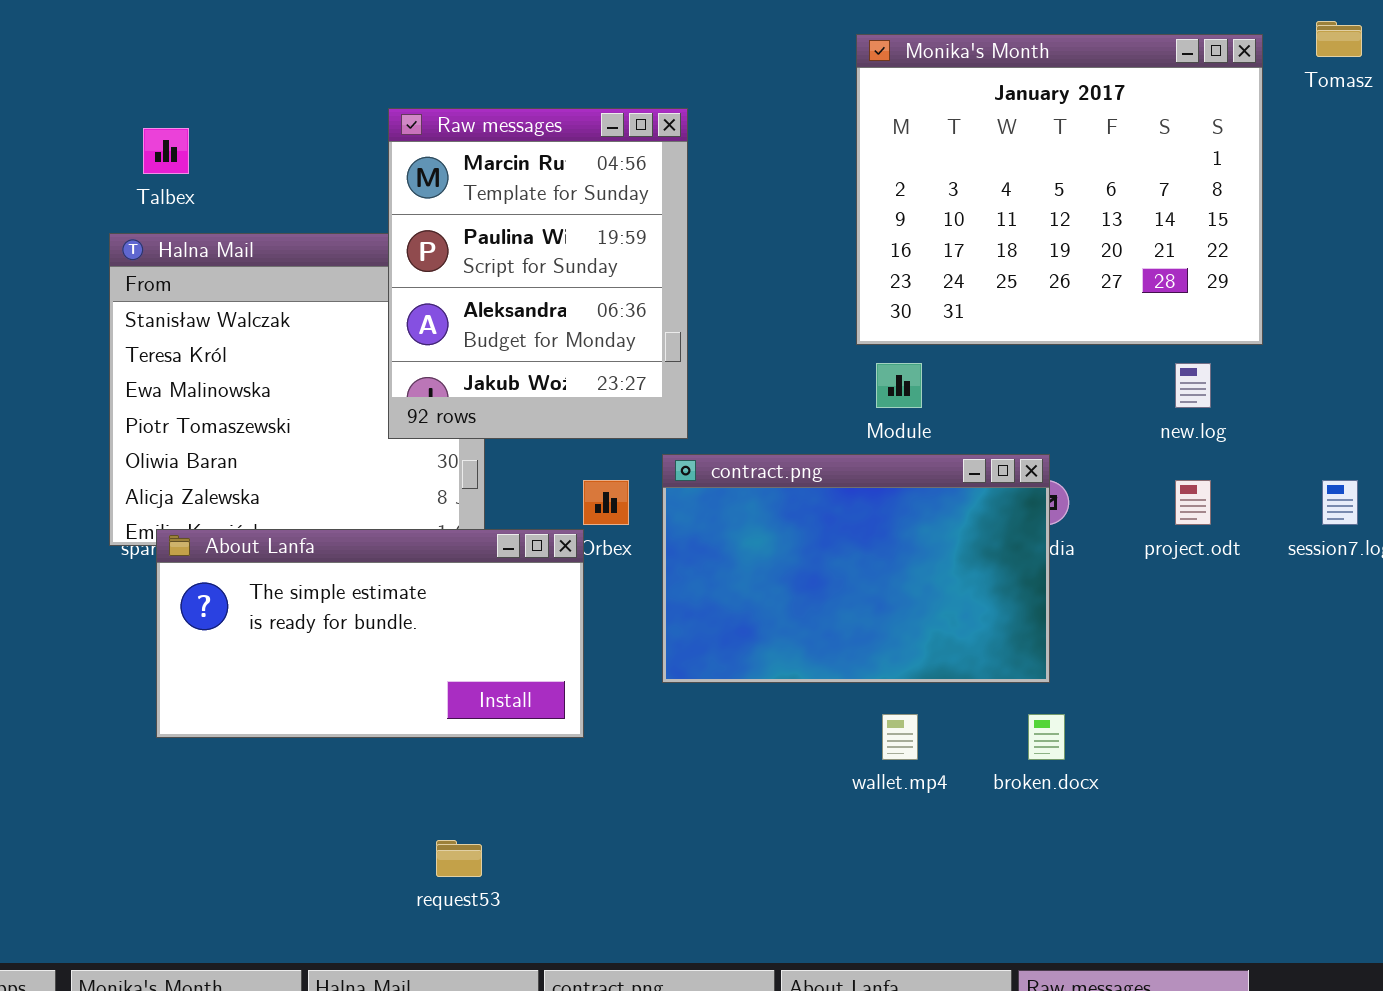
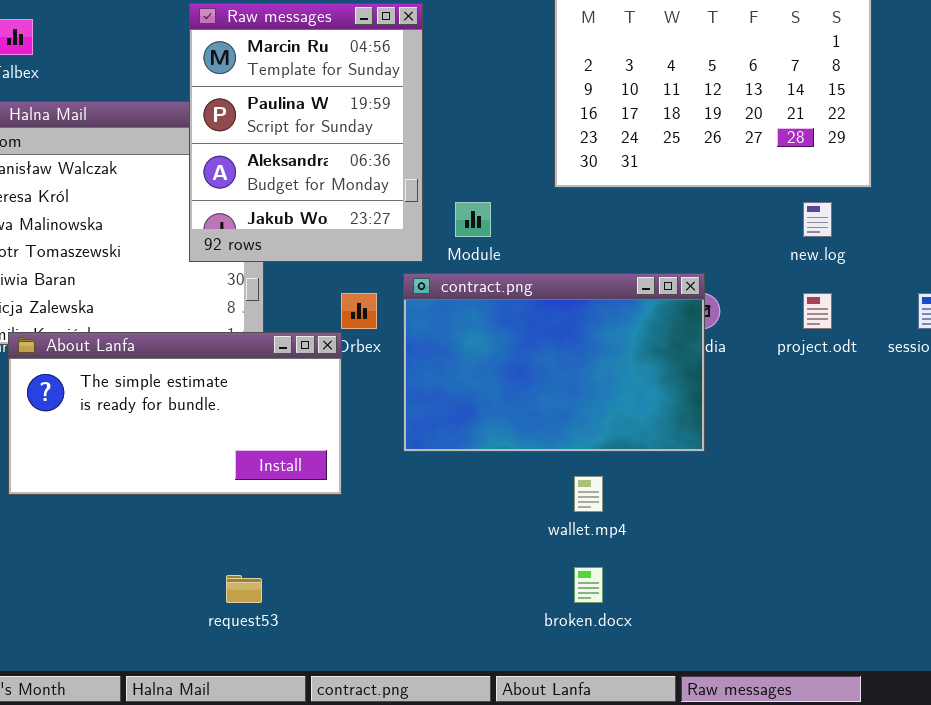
Module: [876,363,922,408] -> [455,202,491,237], moved
broken.docx: [1028,714,1065,760] -> [574,567,603,603], moved

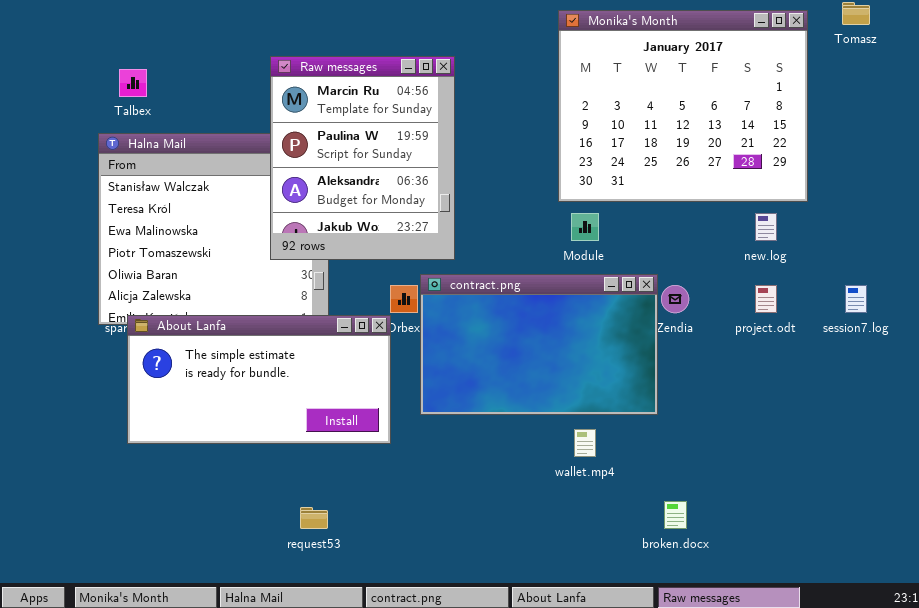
Module: [455,202,491,237] -> [571,213,599,241], moved
contract.png: [403,273,705,452] -> [420,274,658,415], moved
broken.docx: [574,567,603,603] -> [664,501,687,529], moved

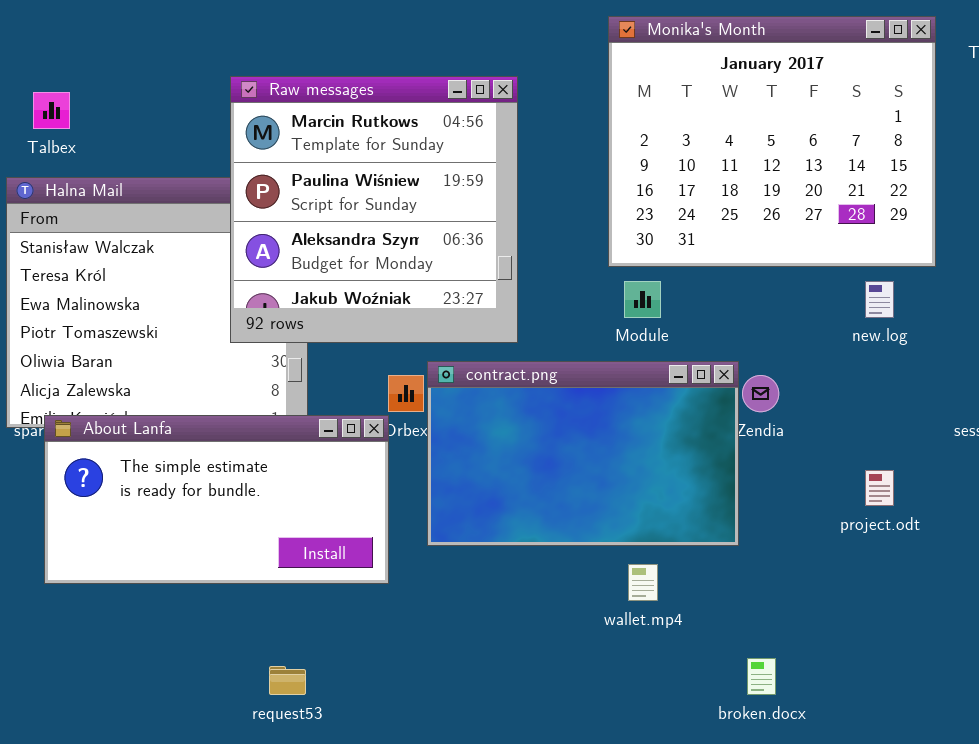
Raw messages: [270,56,455,260] -> [230,76,518,343], resized
project.odt: [755,285,777,313] -> [865,470,894,506], moved

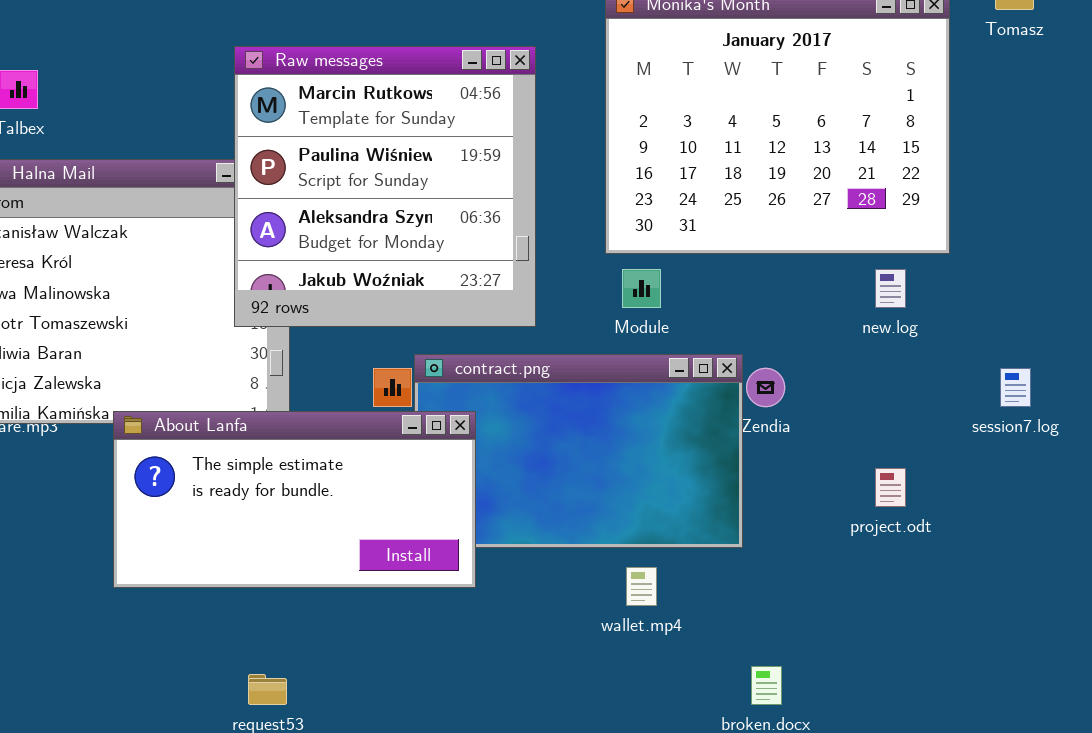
Raw messages: [230,76,518,343] -> [234,46,536,327], moved
About Lanfa: [44,415,389,584] -> [113,411,476,588], moved

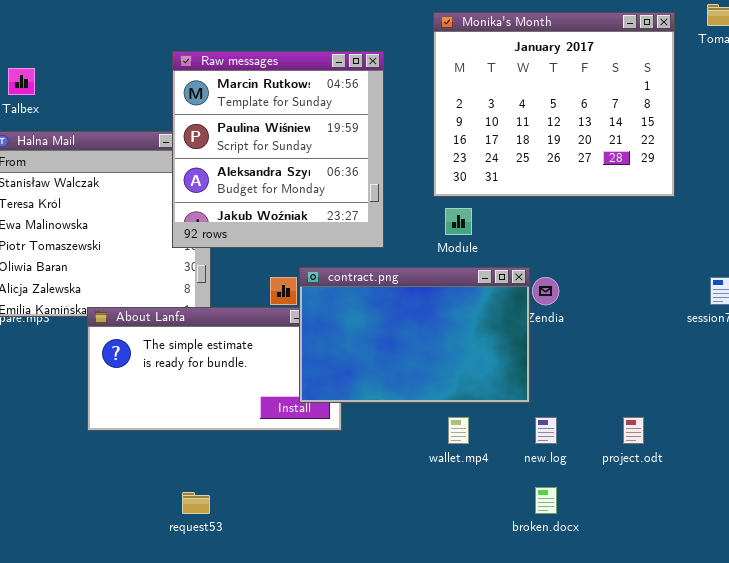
new.log: [875,269,906,308] -> [535,417,557,444], moved
contract.png: [414,354,743,548] -> [299,267,530,403], raised
project.odt: [875,468,906,507] -> [623,417,644,444], moved

